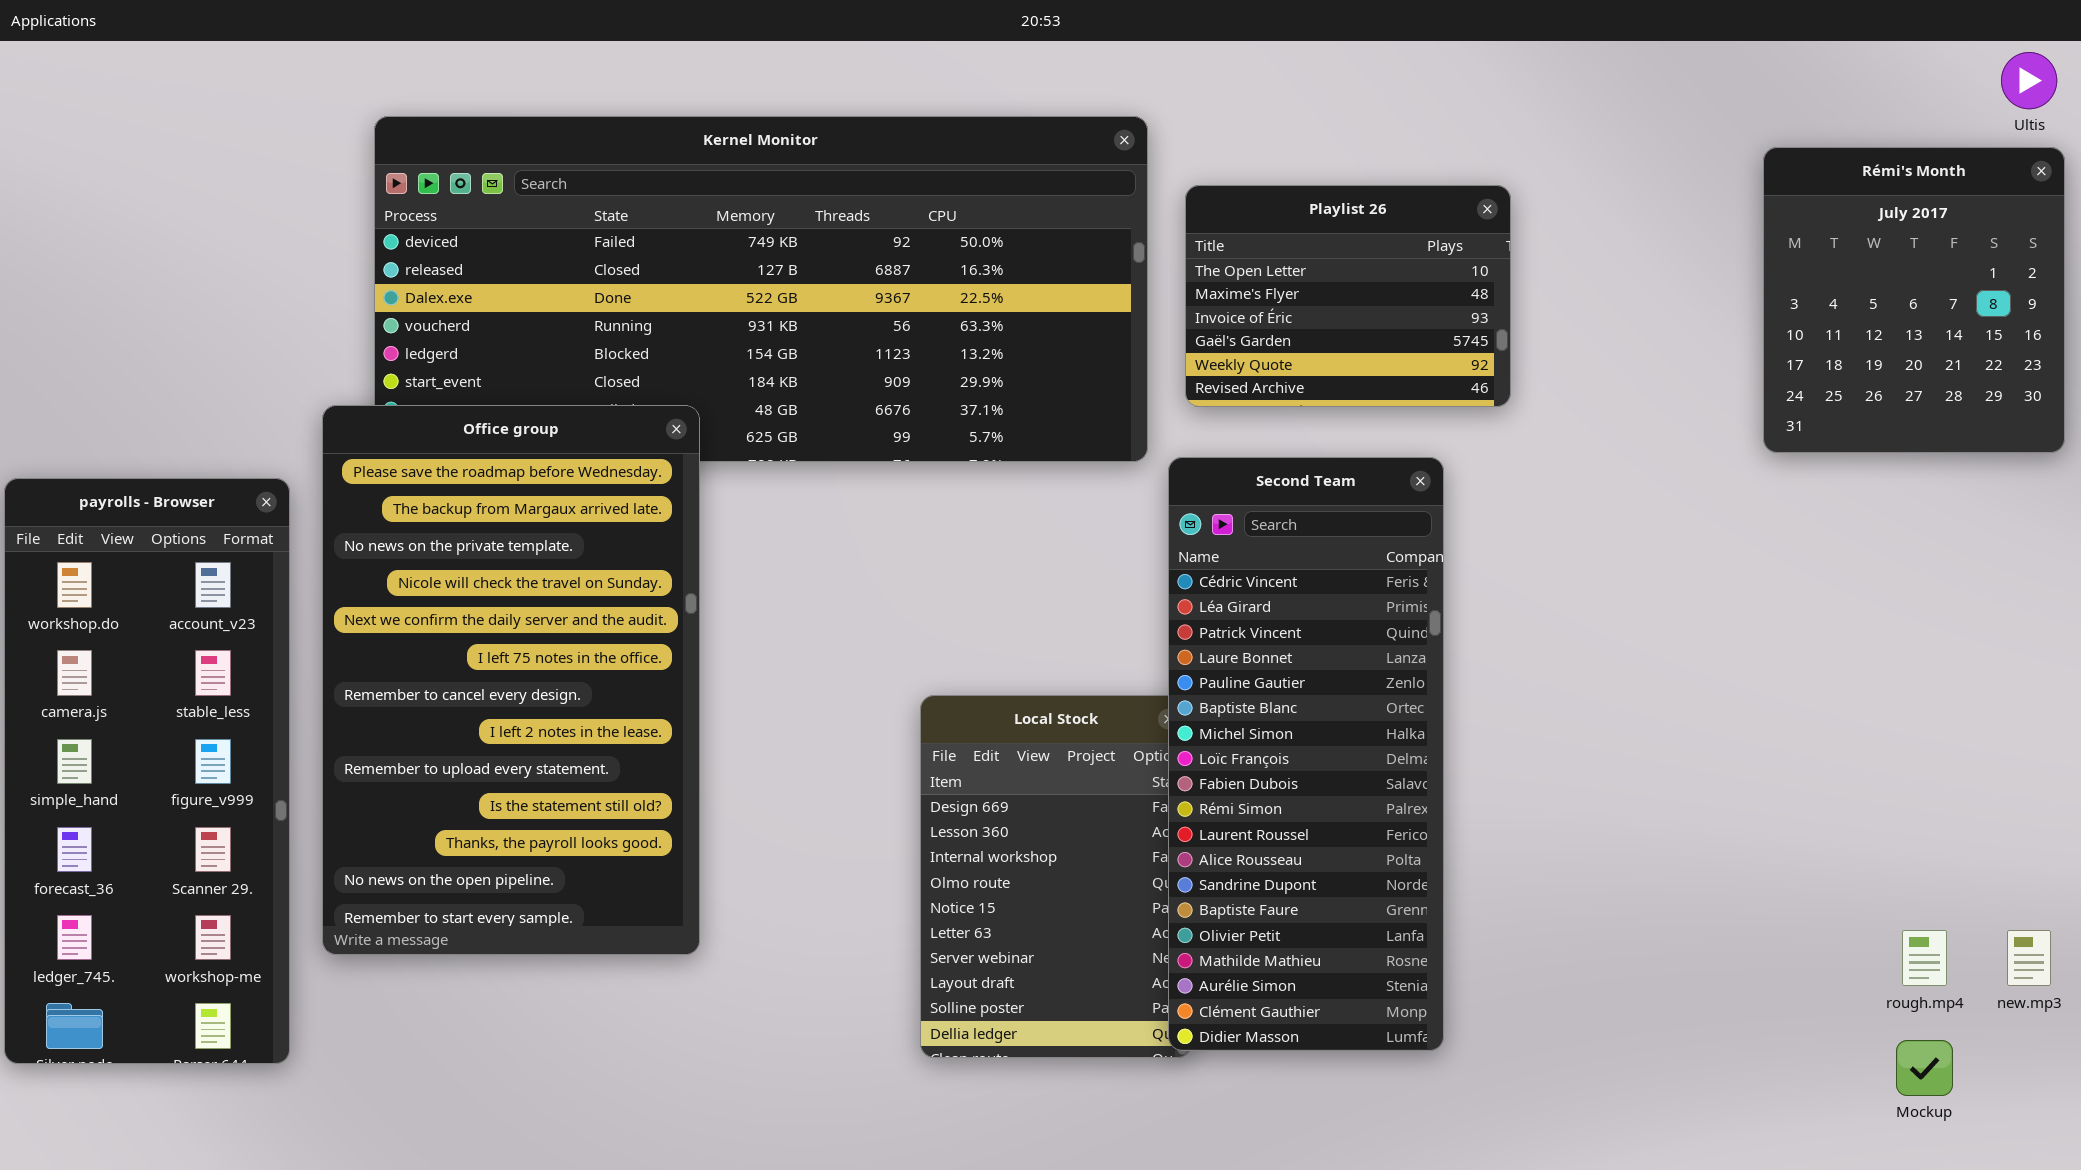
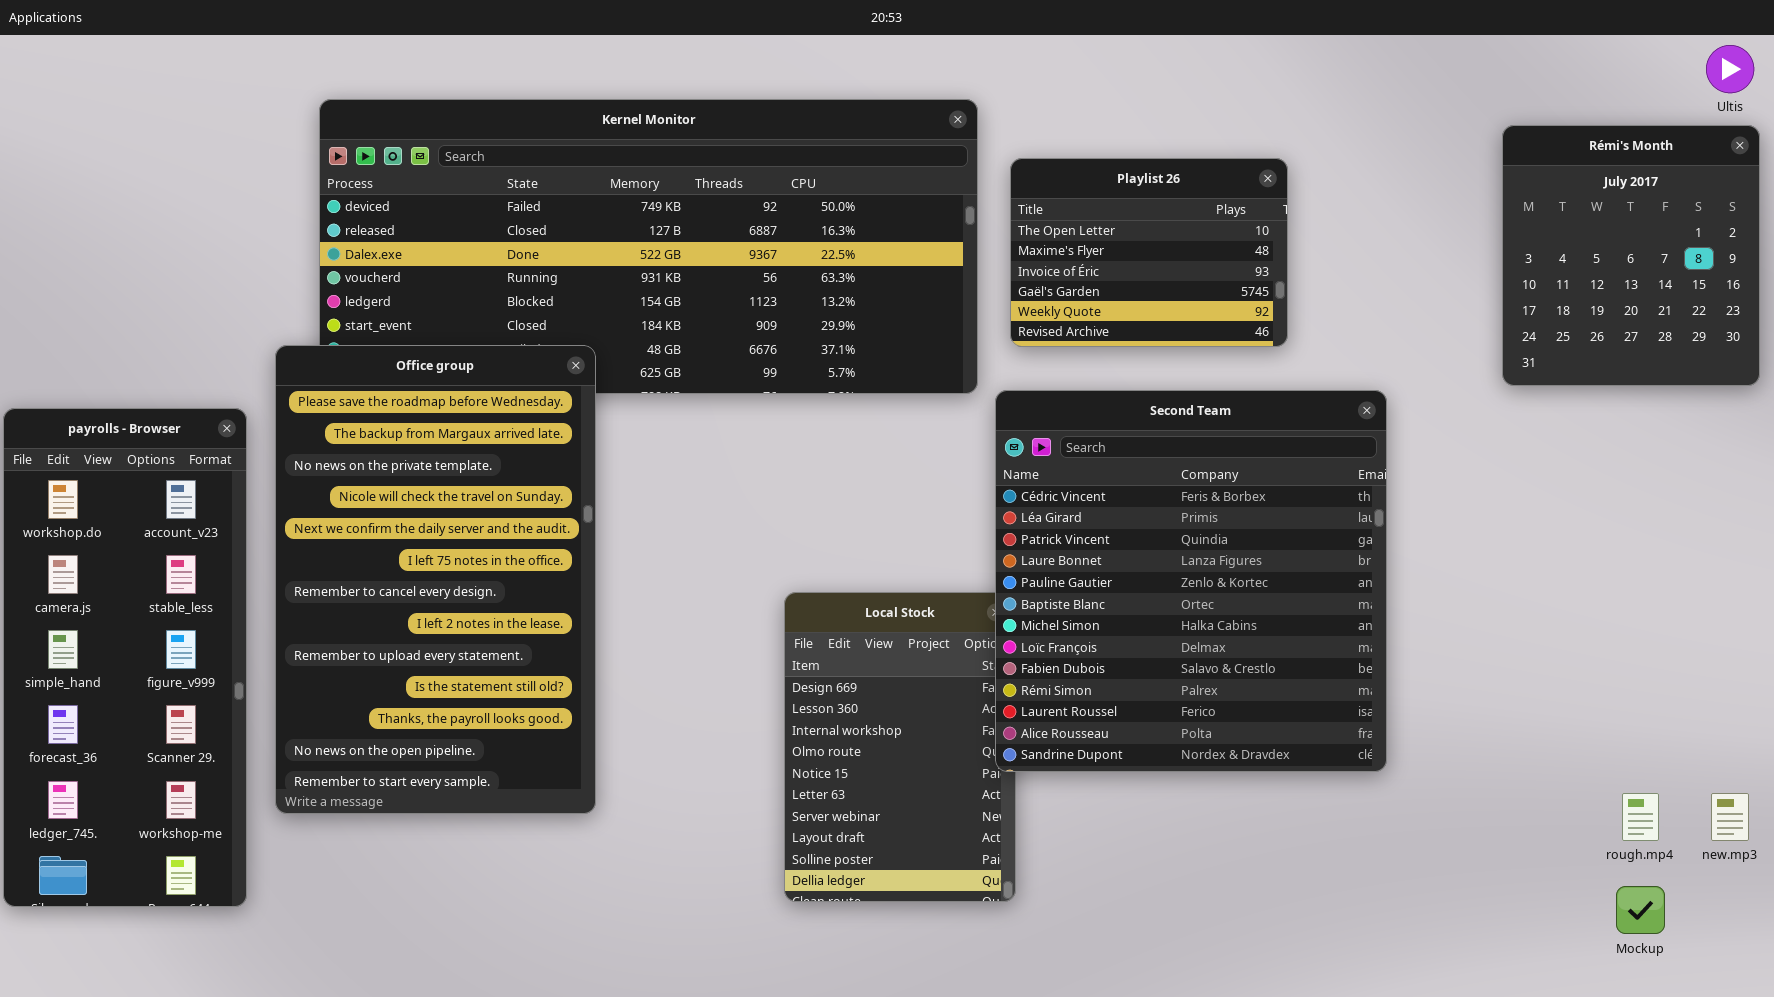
Second Team: [1168,457,1444,1051] -> [995,390,1387,772], resized

